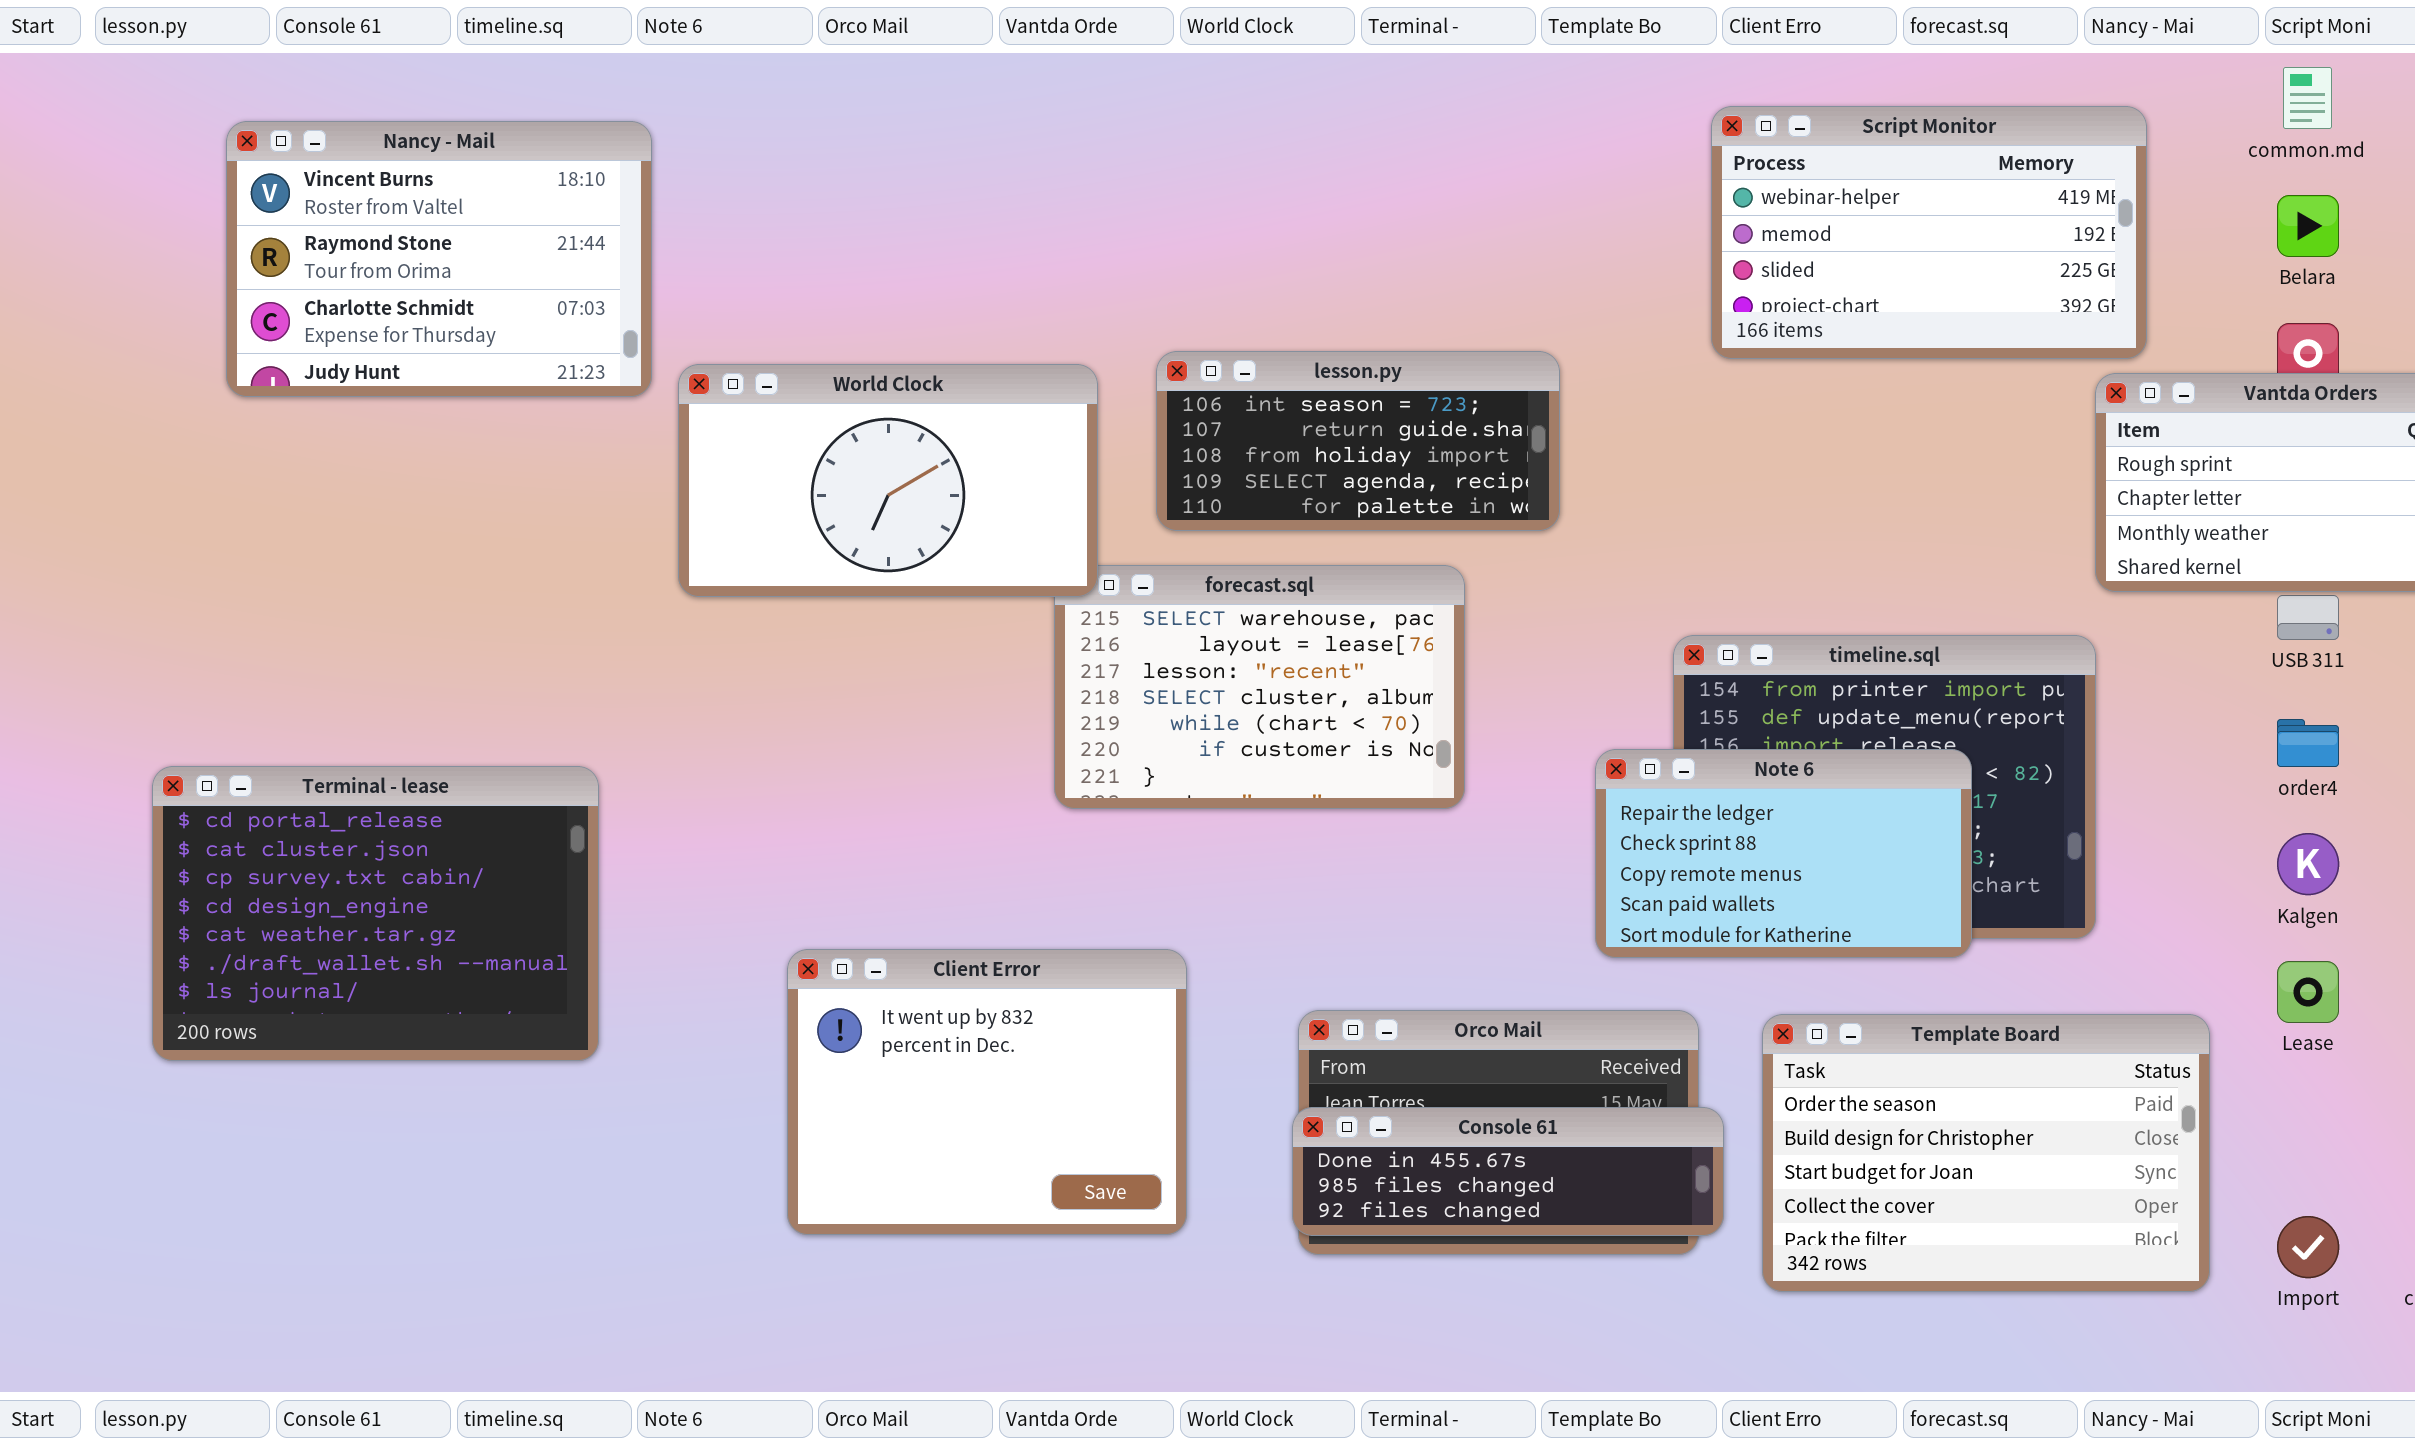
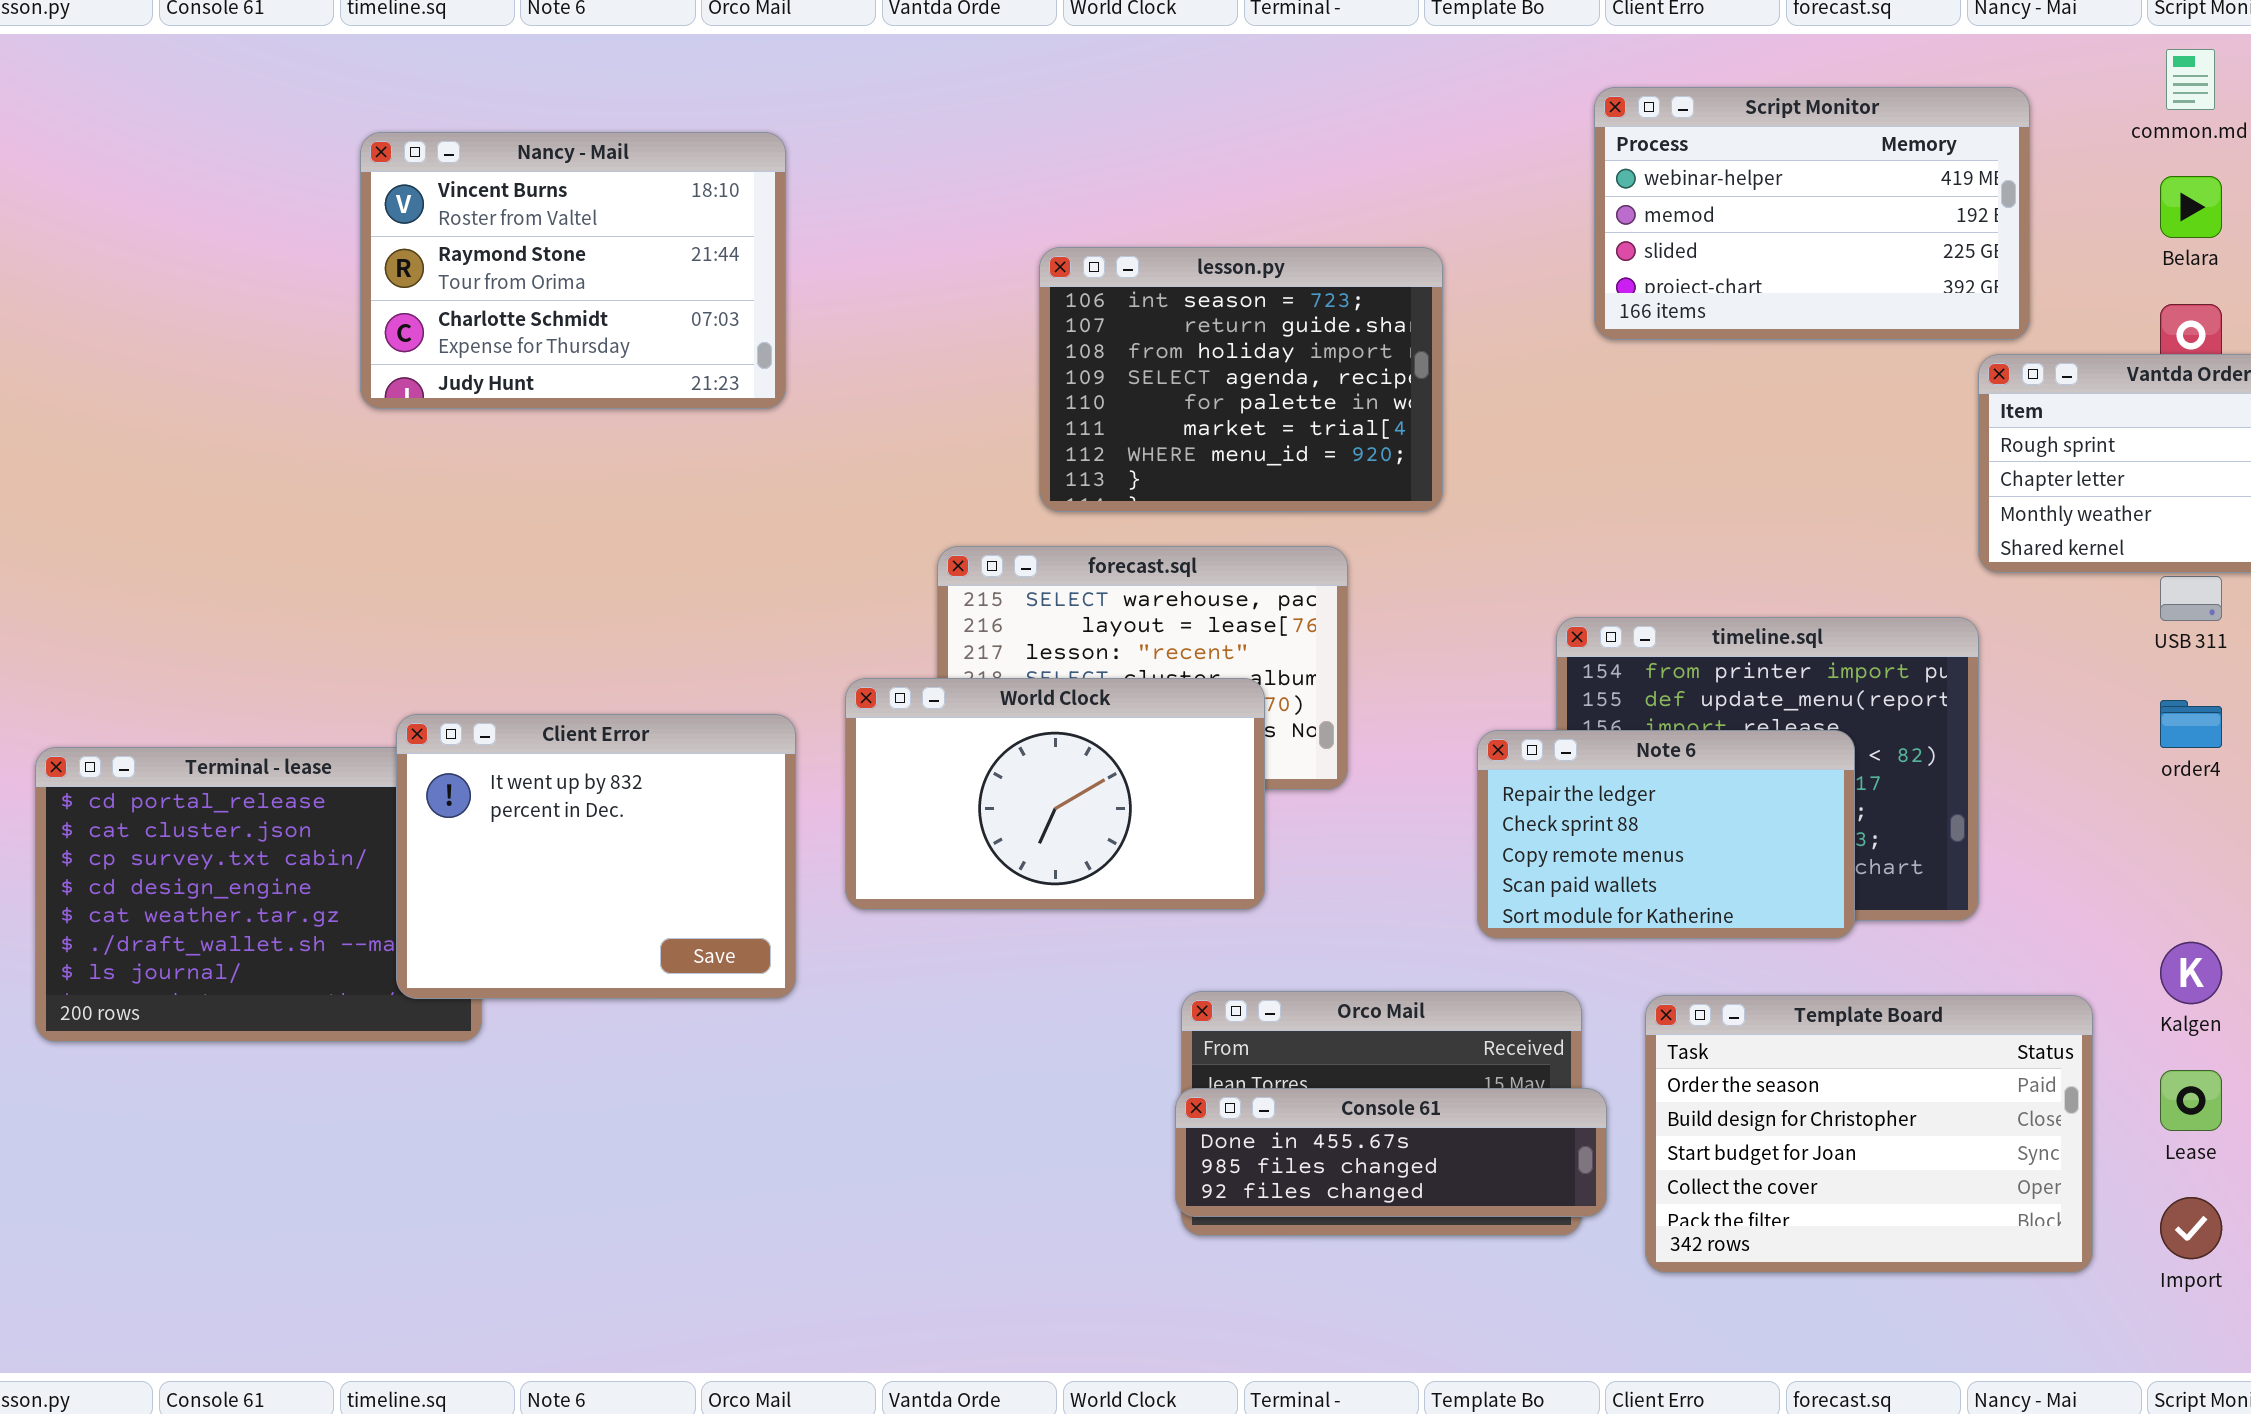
Nancy - Mail: [226,121,652,397] -> [360,132,786,409], moved
lesson.py: [1156,351,1560,531] -> [1039,247,1443,512], resized
World Clock: [678,364,1098,597] -> [845,678,1265,910], moved
Kalgen: [2277,833,2339,895] -> [2160,942,2222,1004], moved
Client Error: [787,949,1187,1235] -> [396,714,796,999], moved
Lease: [2277,961,2339,1023] -> [2160,1070,2222,1131], moved

